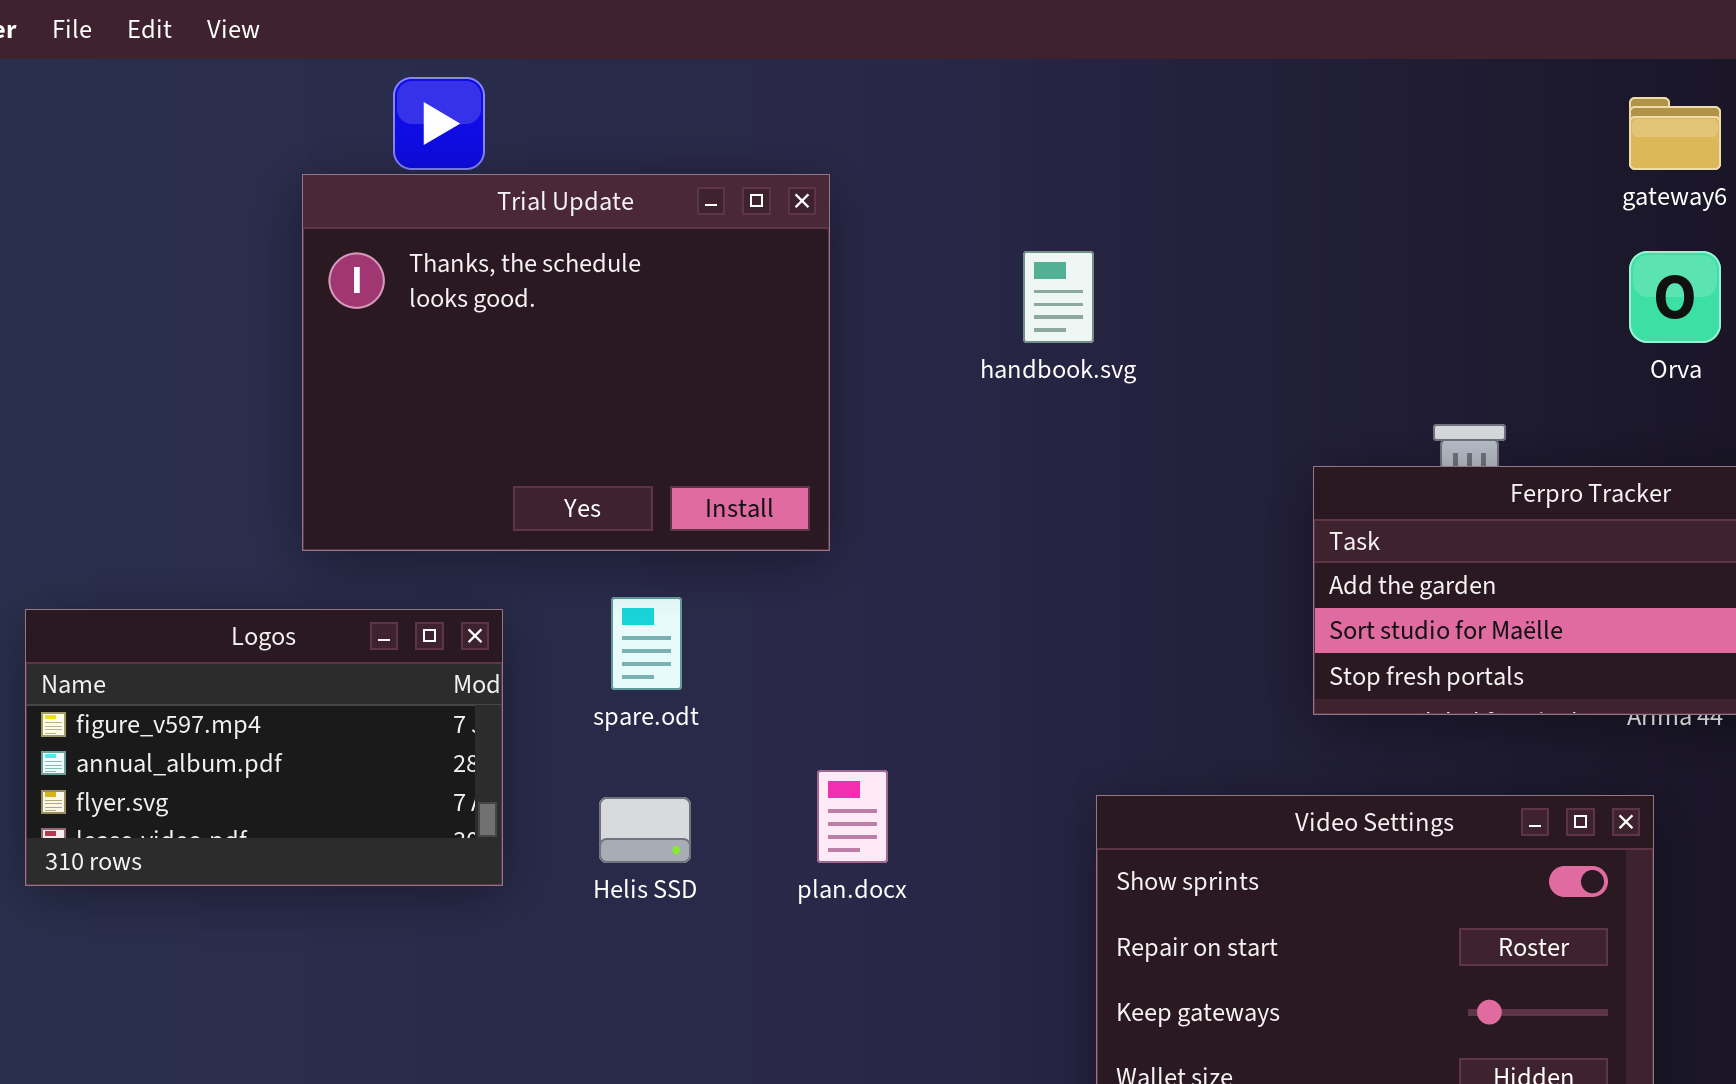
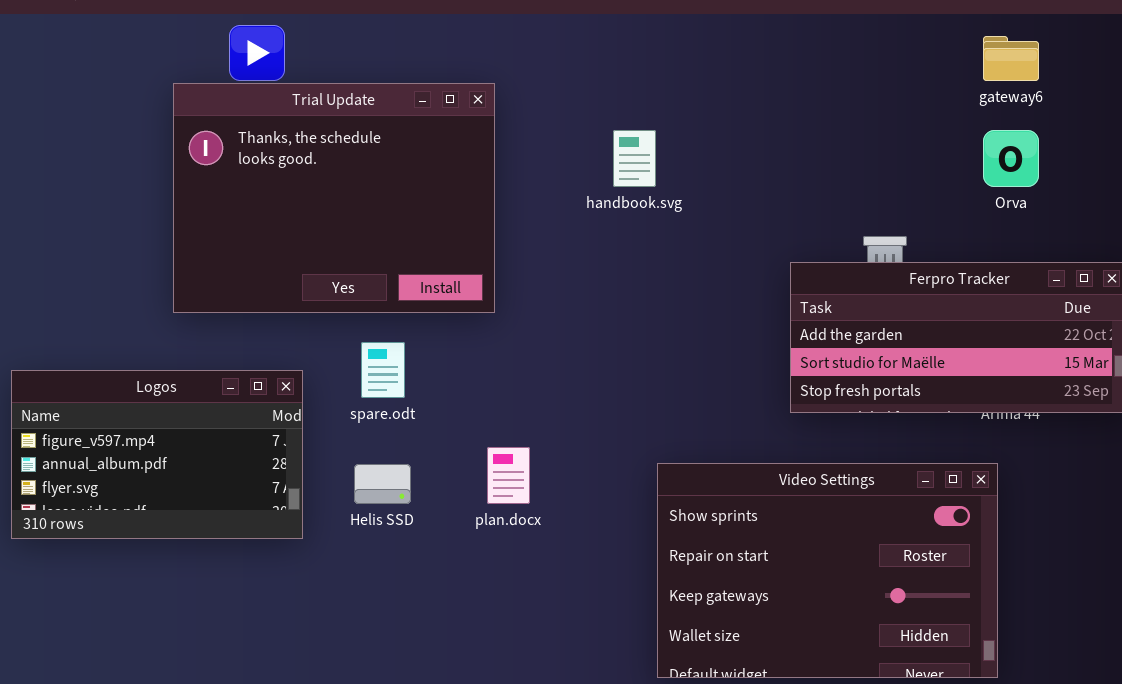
Logos: [25,609,503,886] -> [11,370,303,539], moved

